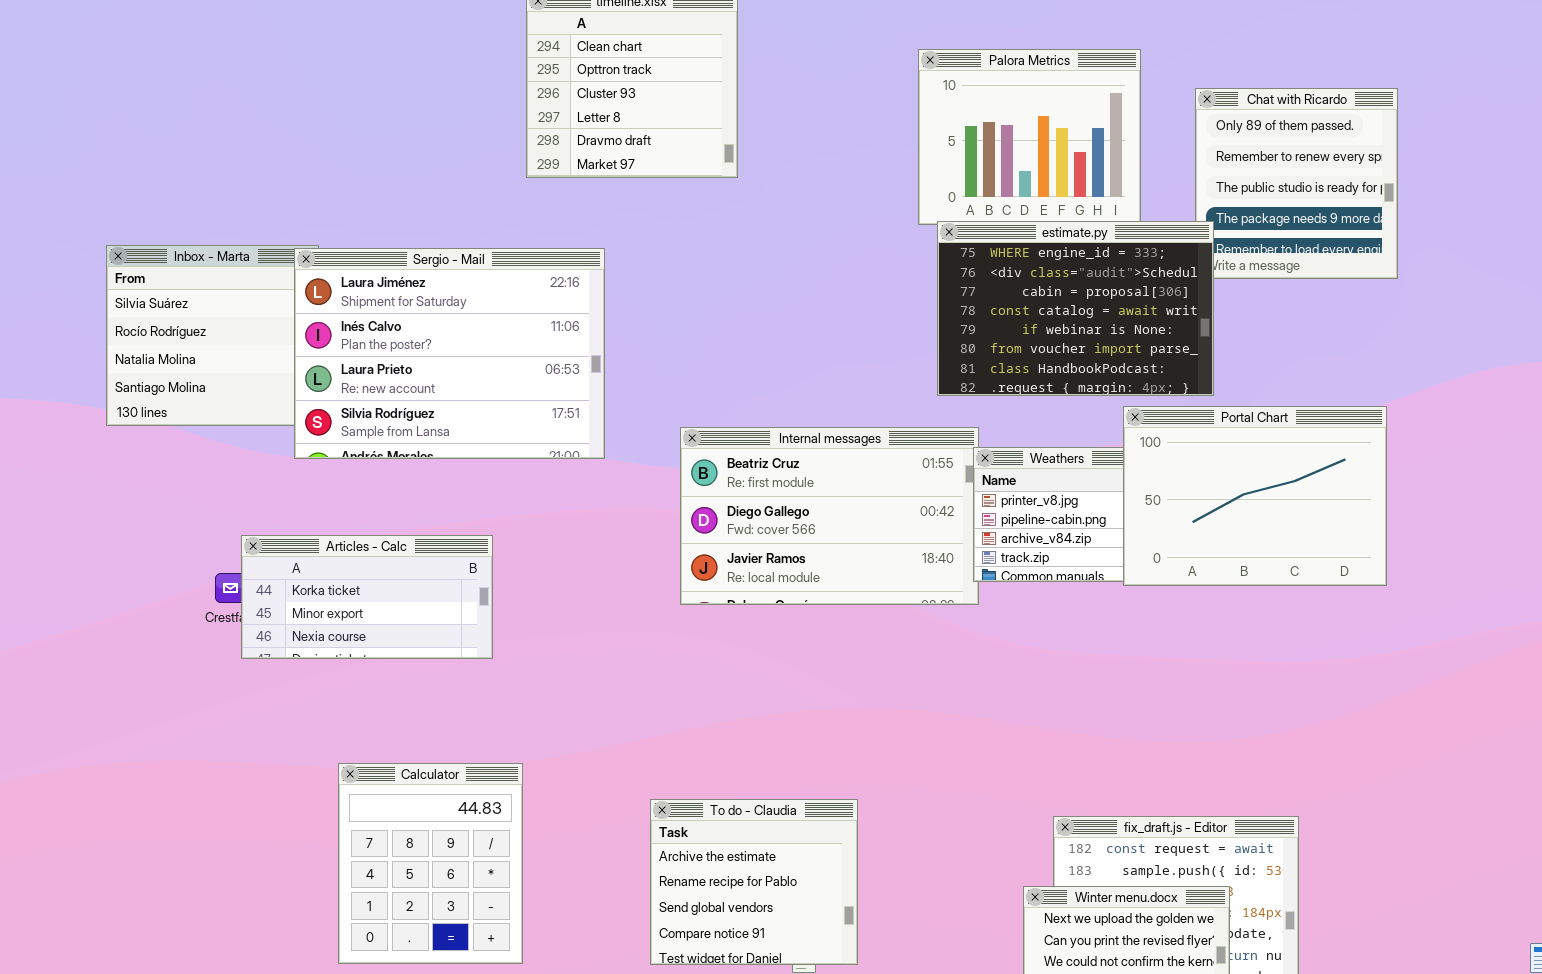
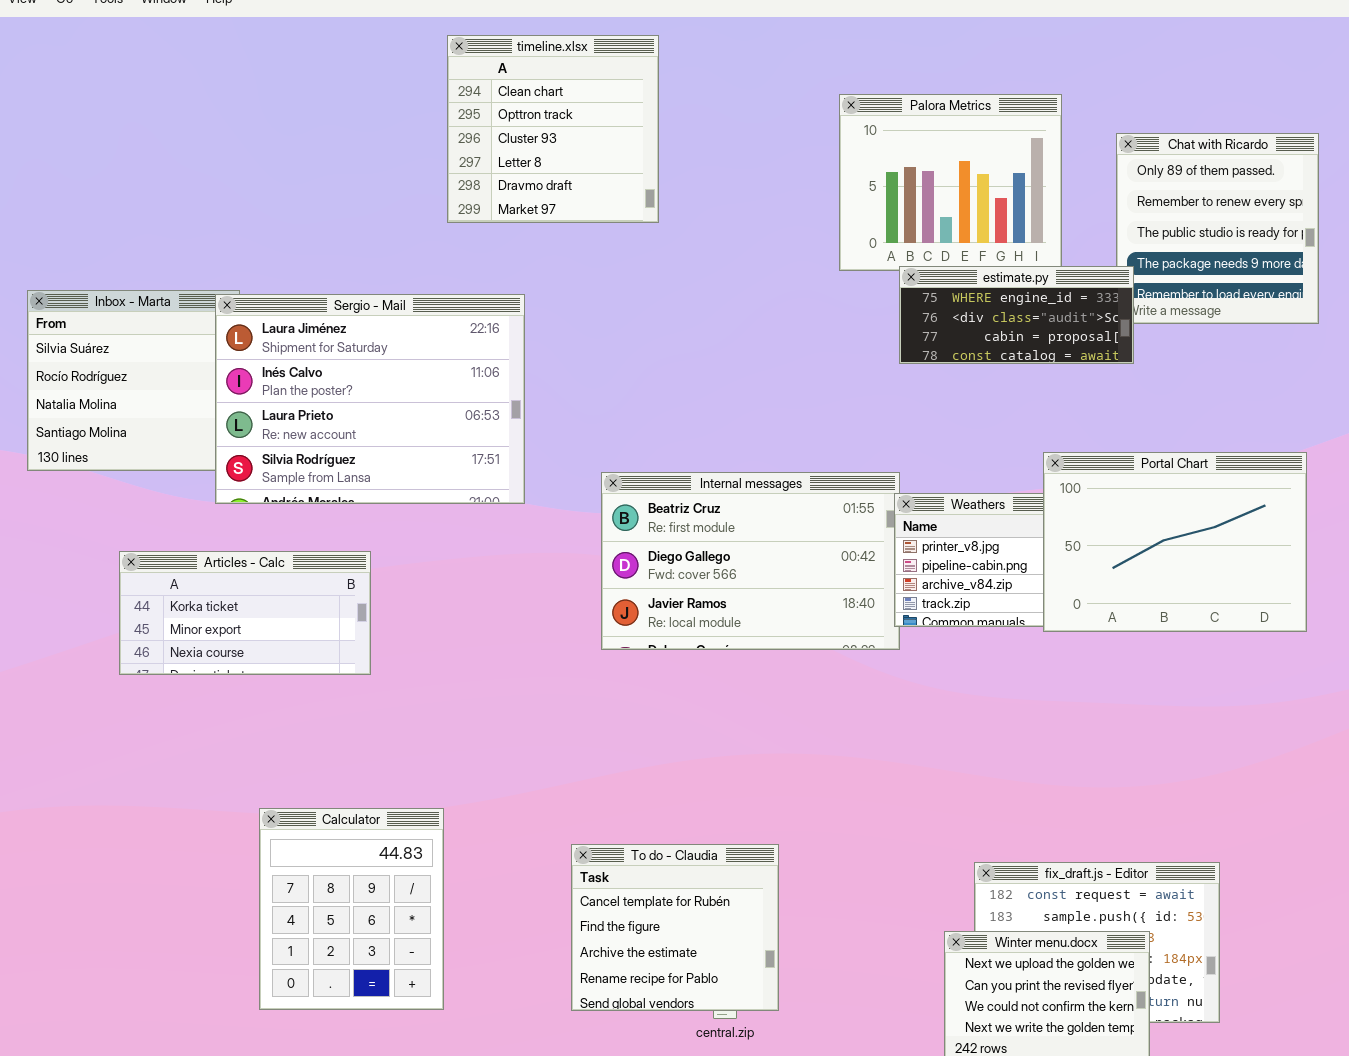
estimate.py: [937,221,1214,396] -> [899,266,1134,364], resized
Articles - Calc: [241,535,493,659] -> [119,551,371,675], moved
To do - Claudia: [650,799,858,965] -> [571,844,779,1011], scrolled up 2 rows

